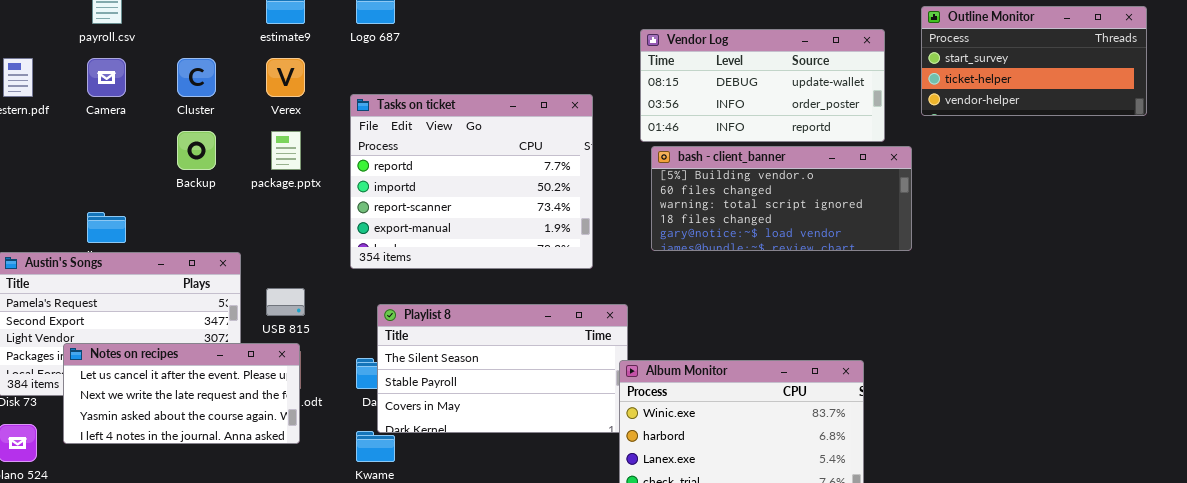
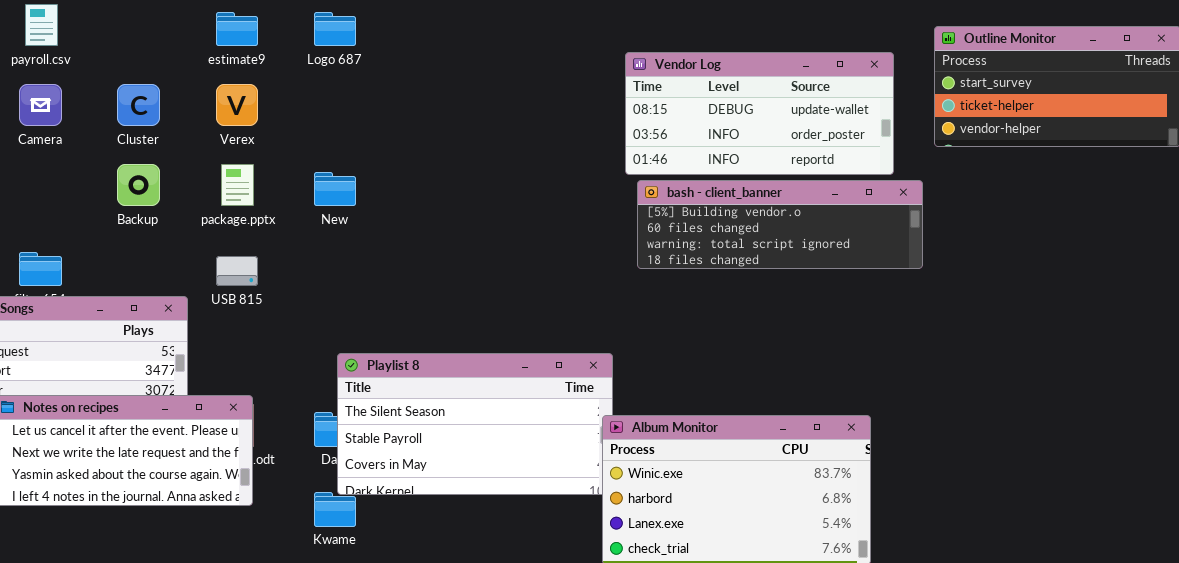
Tasks on ticket: [350,94,593,269] -> none, closed
bash - client_banner: [651,146,912,251] -> [637,180,923,269], resized
USB 815: [266,288,305,316] -> [216,256,258,286], moved

